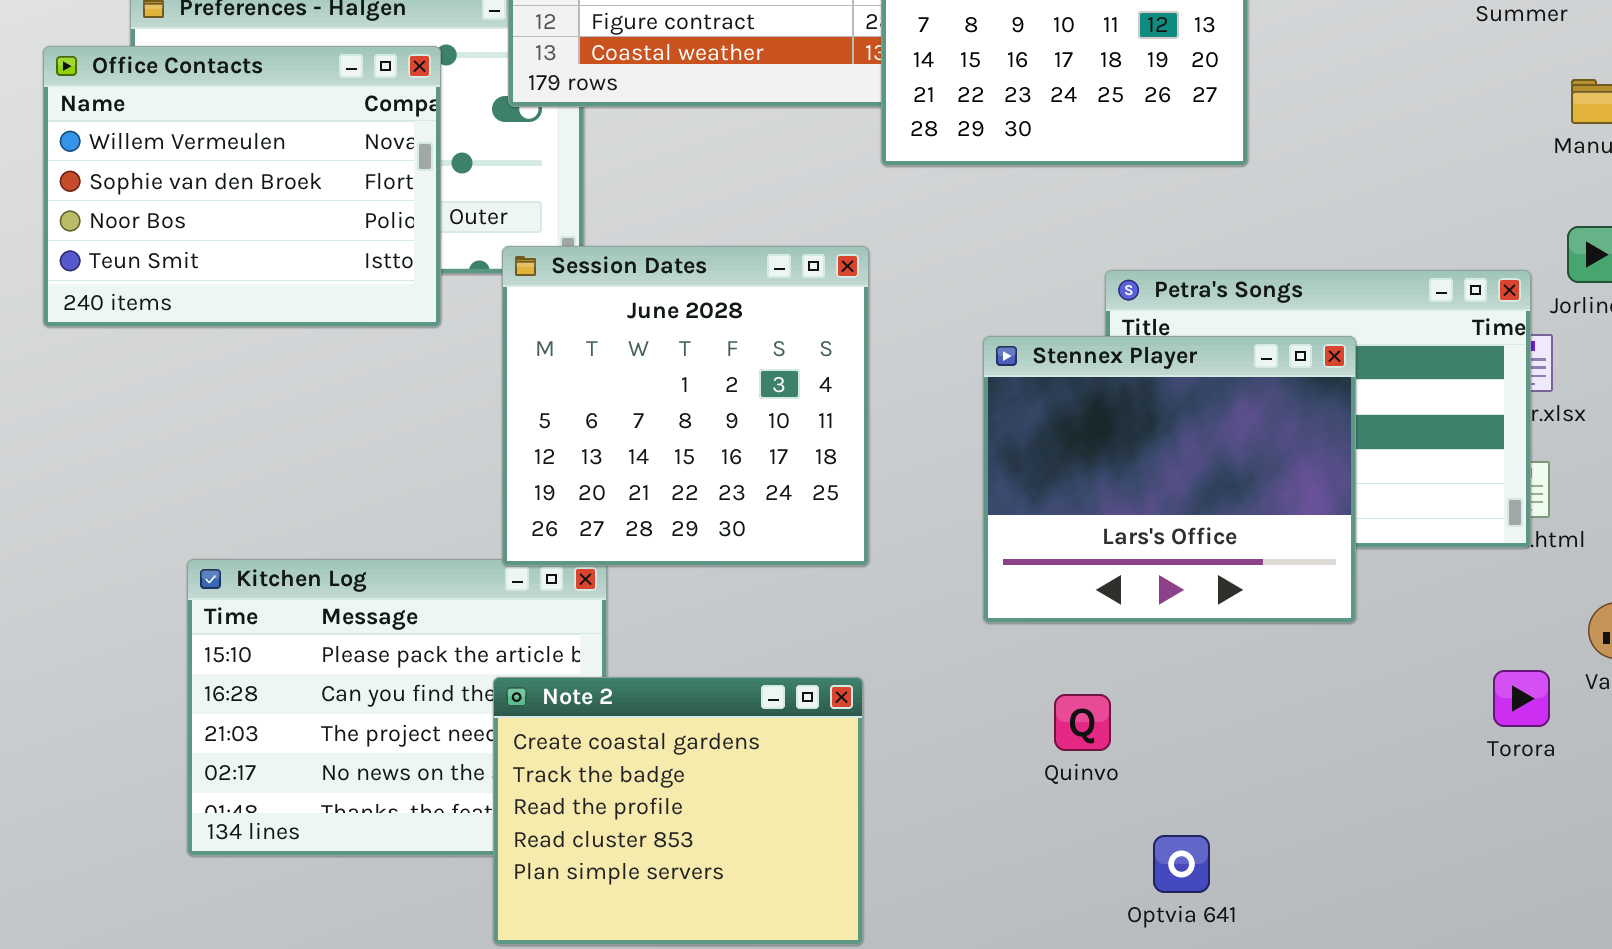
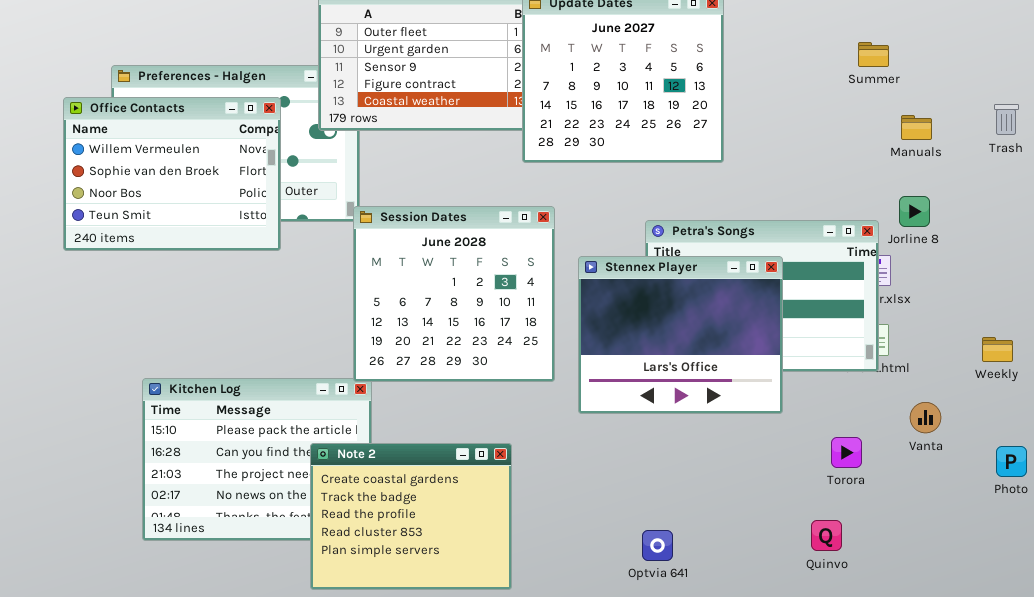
Session Dates: [502,246,869,566] -> [353,206,555,382], moved
Torora: [1493,670,1550,727] -> [831,437,862,468], moved
Quinvo: [1054,694,1111,751] -> [811,520,842,551], moved
Optvia 641: [1153,835,1210,893] -> [642,530,673,561], moved

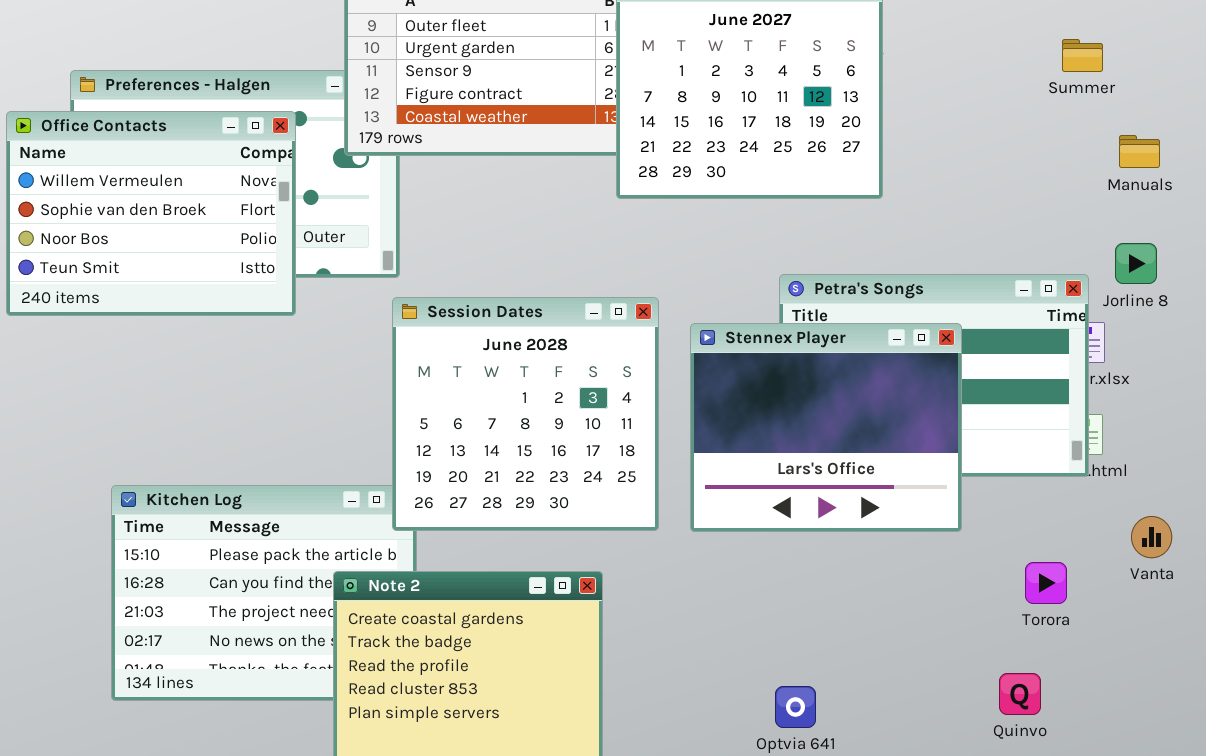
Session Dates: [353,206,555,382] -> [392,297,659,531], moved

